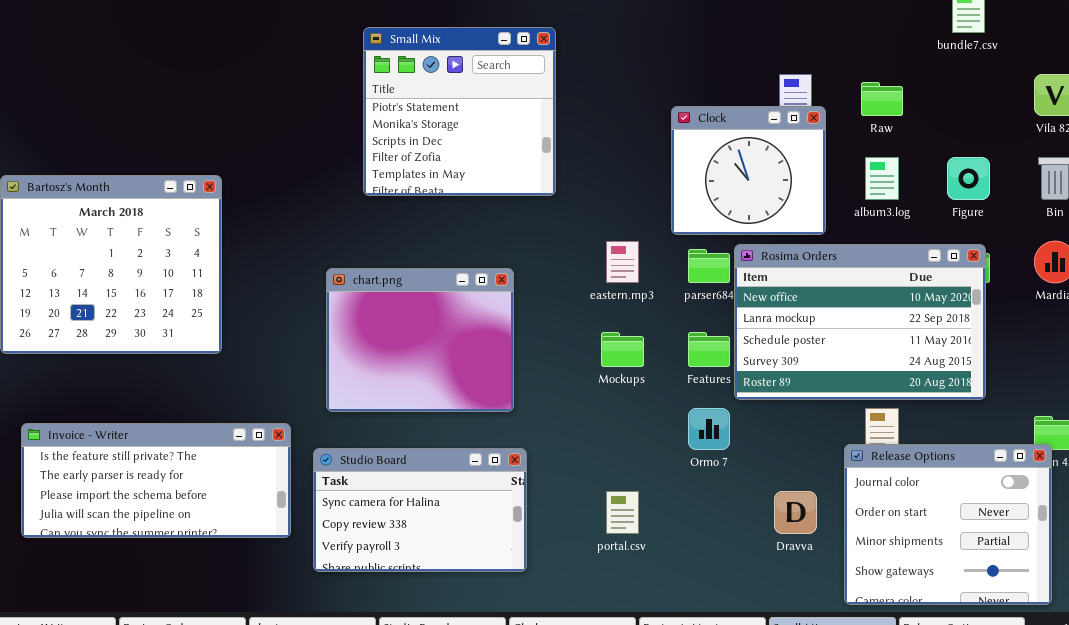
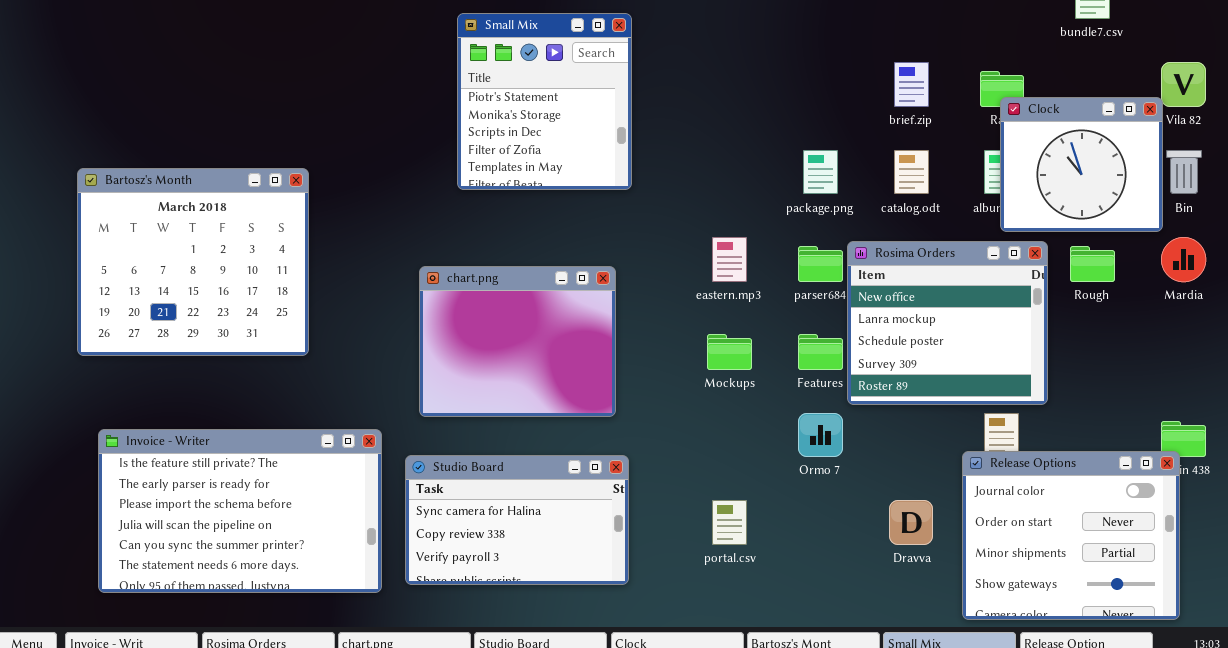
Small Mix: [363,27,556,196] -> [457,13,632,190], resized
Clock: [671,106,826,235] -> [1000,97,1163,232], moved
Rosima Orders: [734,244,986,400] -> [847,241,1048,405], resized
Invoice - Writer: [21,423,291,538] -> [98,429,382,593], resized

